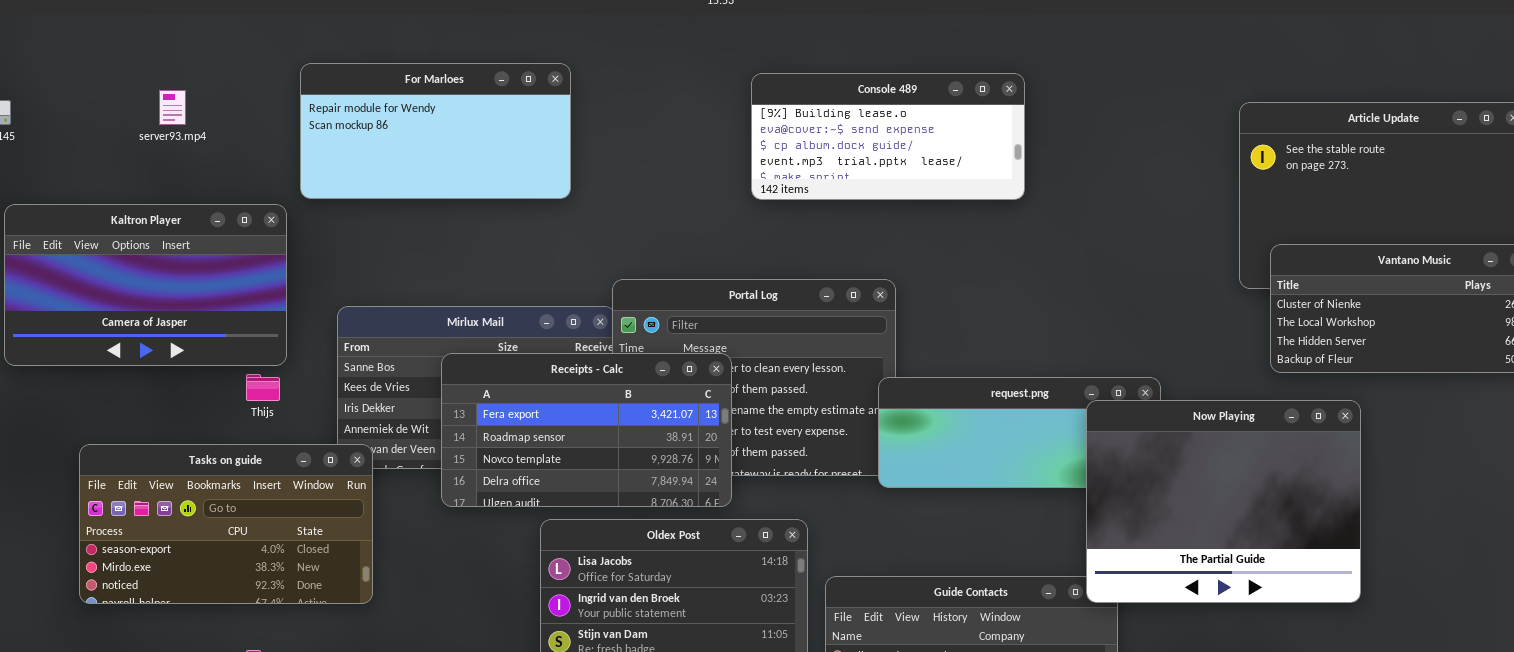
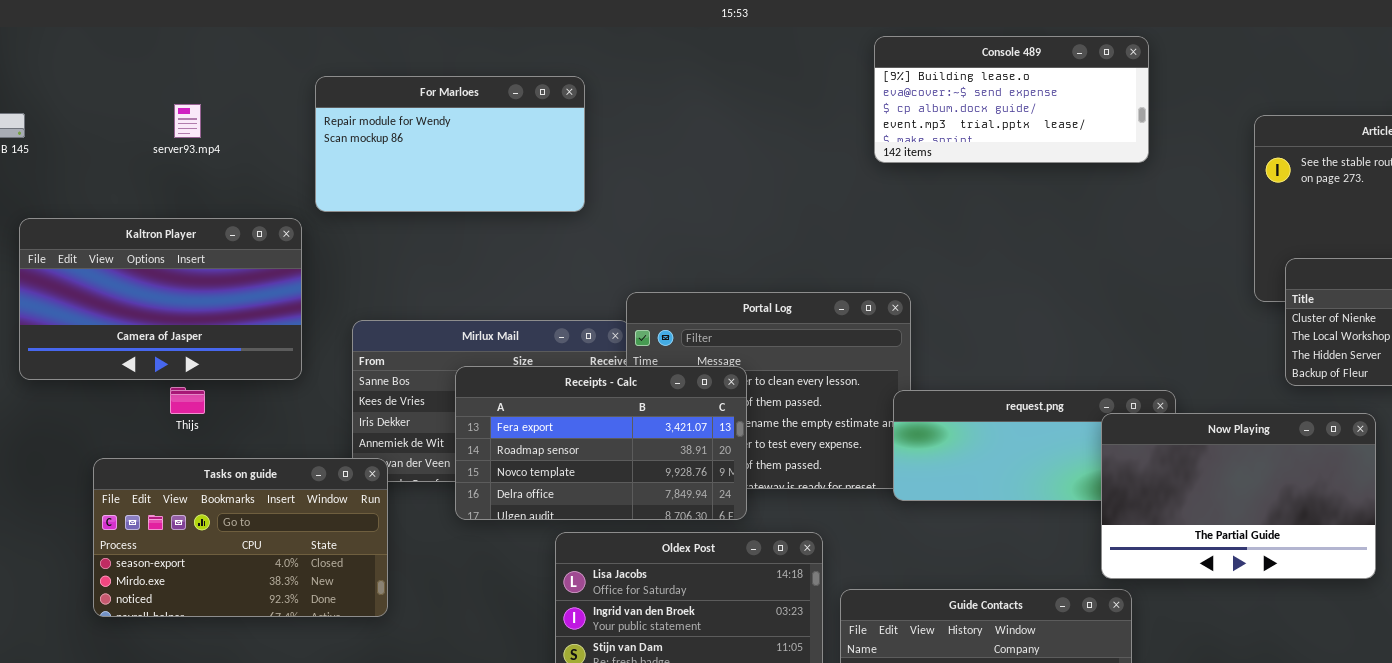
Console 489: [751,73,1025,200] -> [874,36,1149,163], moved
Thijs: [246,374,280,401] -> [170,387,205,414], moved
Now Playing: [1086,400,1361,603] -> [1101,413,1376,579], resized

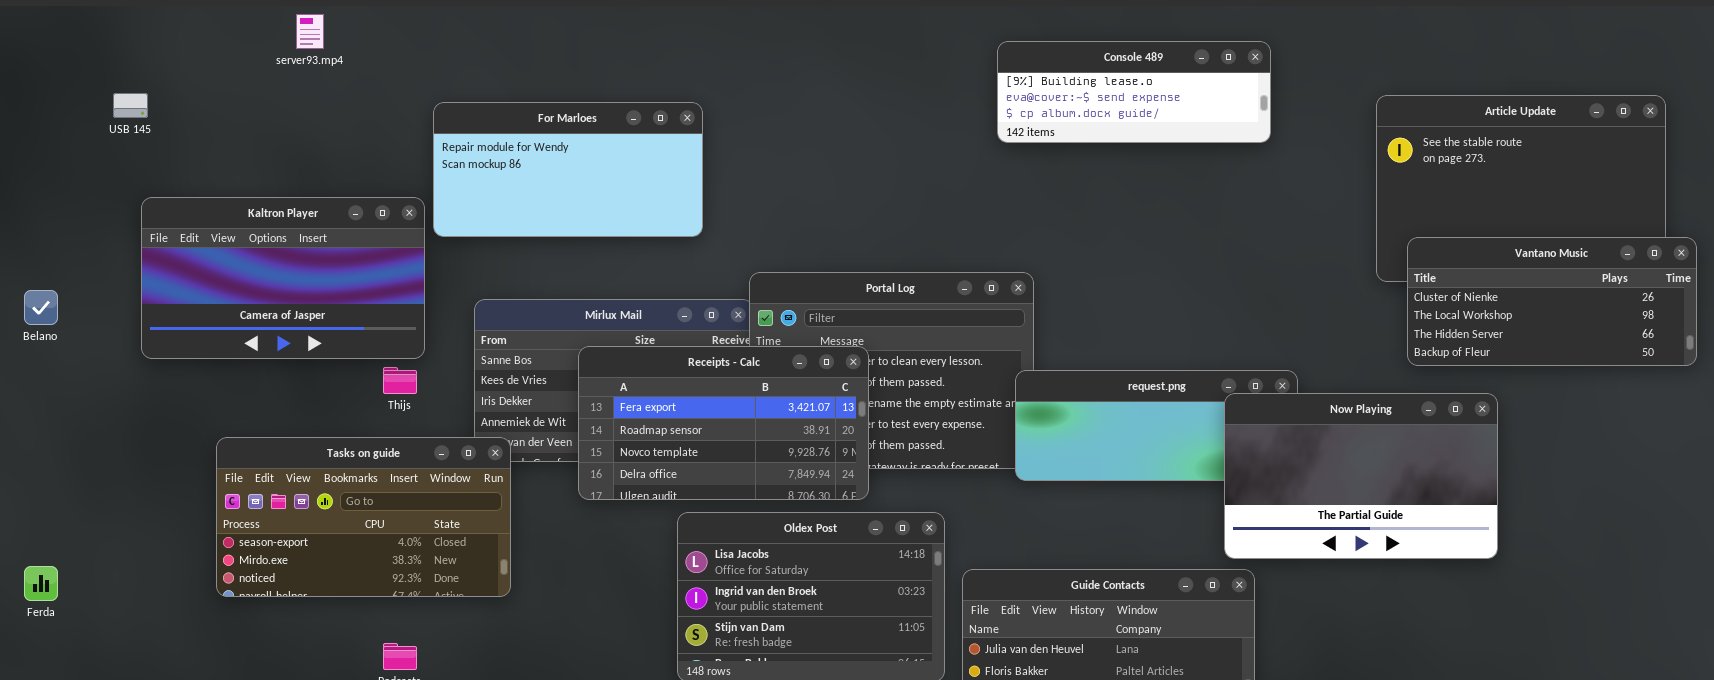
Console 489: [874,36,1149,163] -> [997,41,1271,143], resized
For Marloes: [315,76,585,212] -> [433,102,703,237], moved
server93.mp4: [174,104,201,138] -> [296,14,324,49], moved
Thijs: [170,387,205,414] -> [383,367,417,394], moved

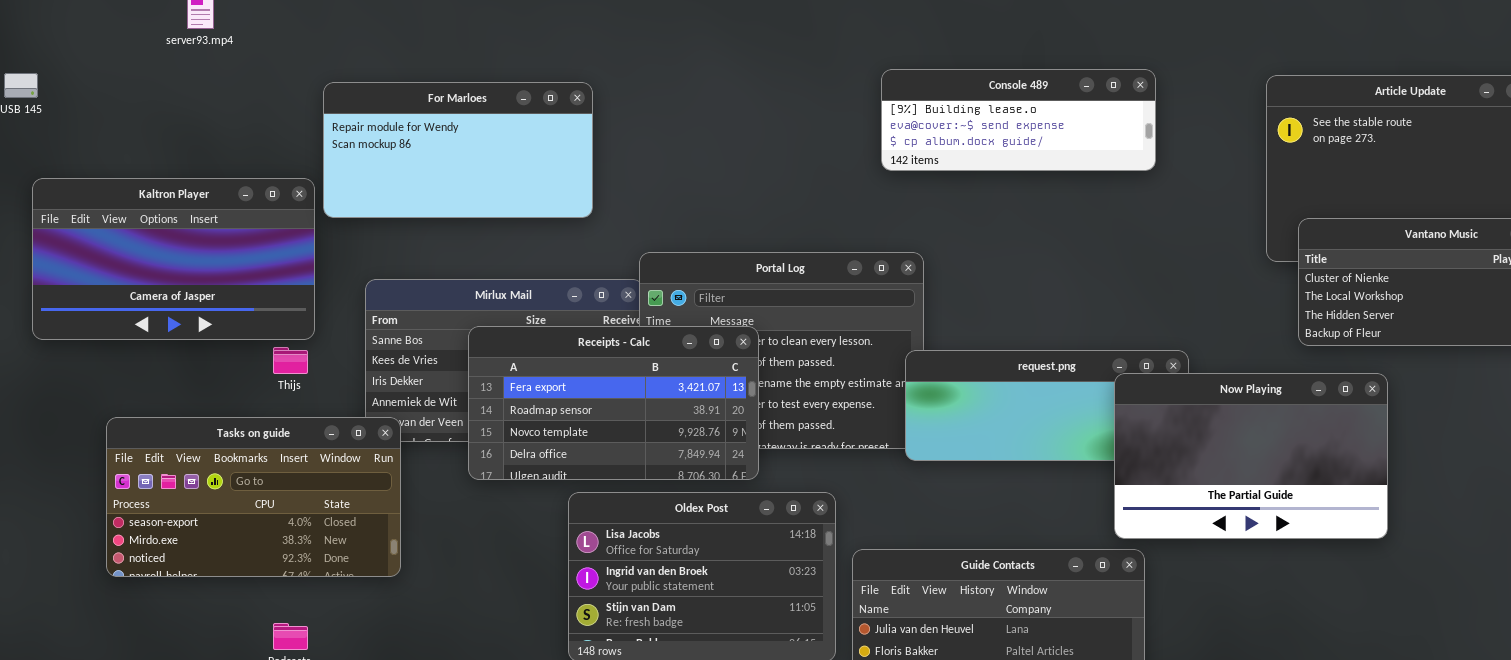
Console 489: [997,41,1271,143] -> [881,69,1156,171], moved

